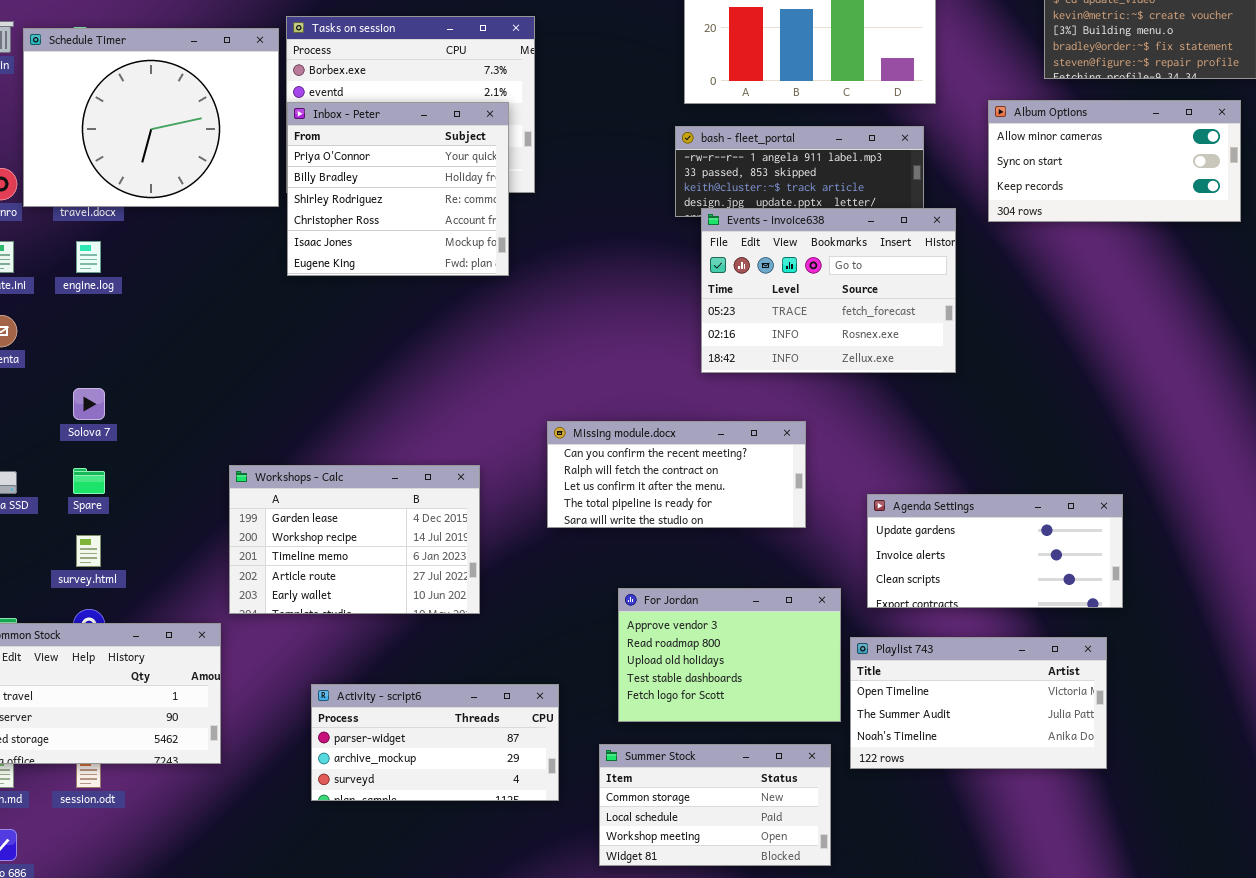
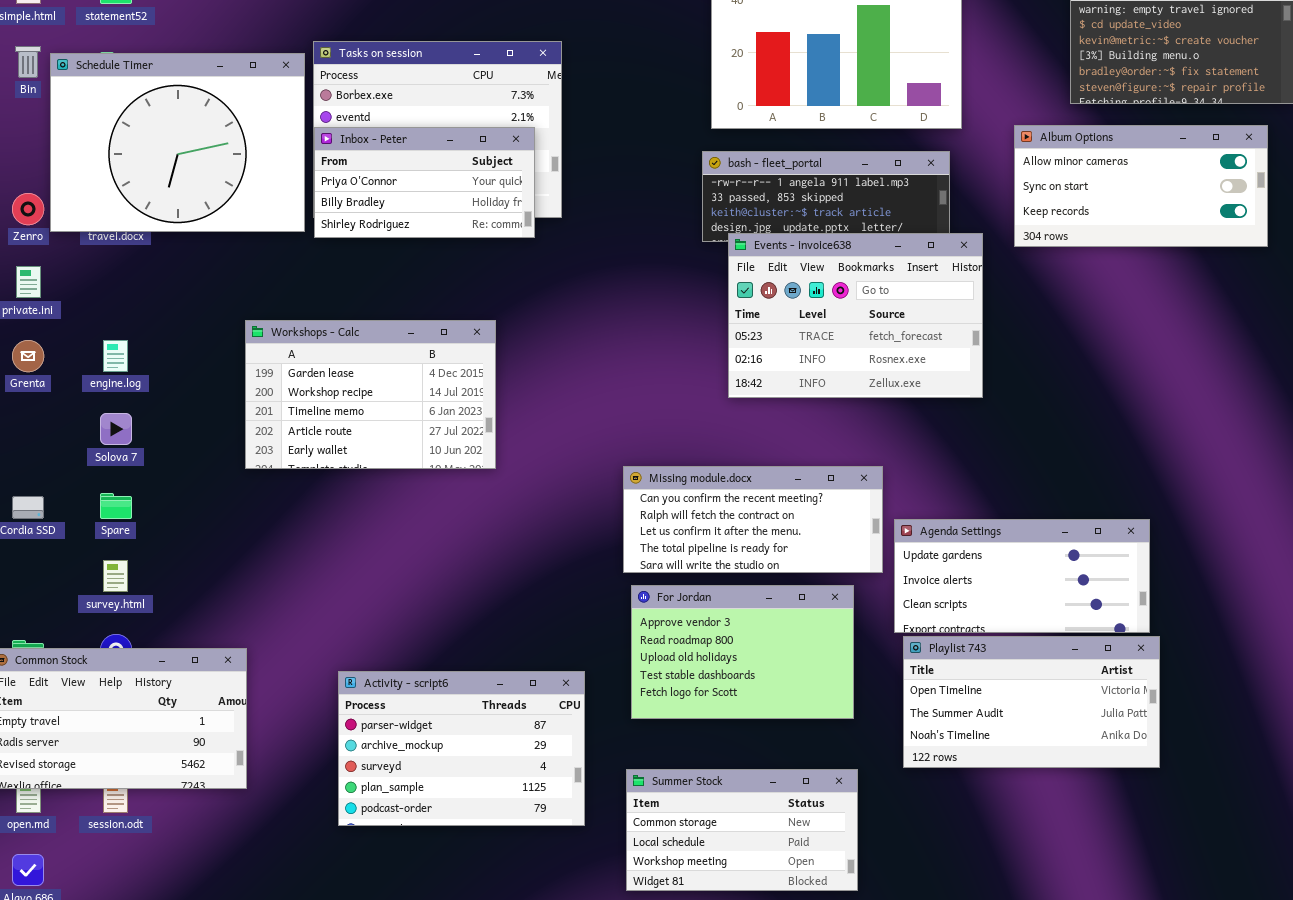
Inbox - Peter: [287,102,509,276] -> [314,127,535,238], resized
engine.log: [76,241,101,273] -> [103,340,128,372], moved
Missing module.docx: [547,421,806,528] -> [623,466,883,573], moved
Workshops - Calc: [229,465,480,614] -> [245,320,496,469], moved
For Jordan: [618,588,841,722] -> [631,585,854,719], moved
Playlist 743: [850,637,1107,769] -> [903,636,1160,768], moved
Activity - script6: [311,684,559,801] -> [338,671,585,826], resized

